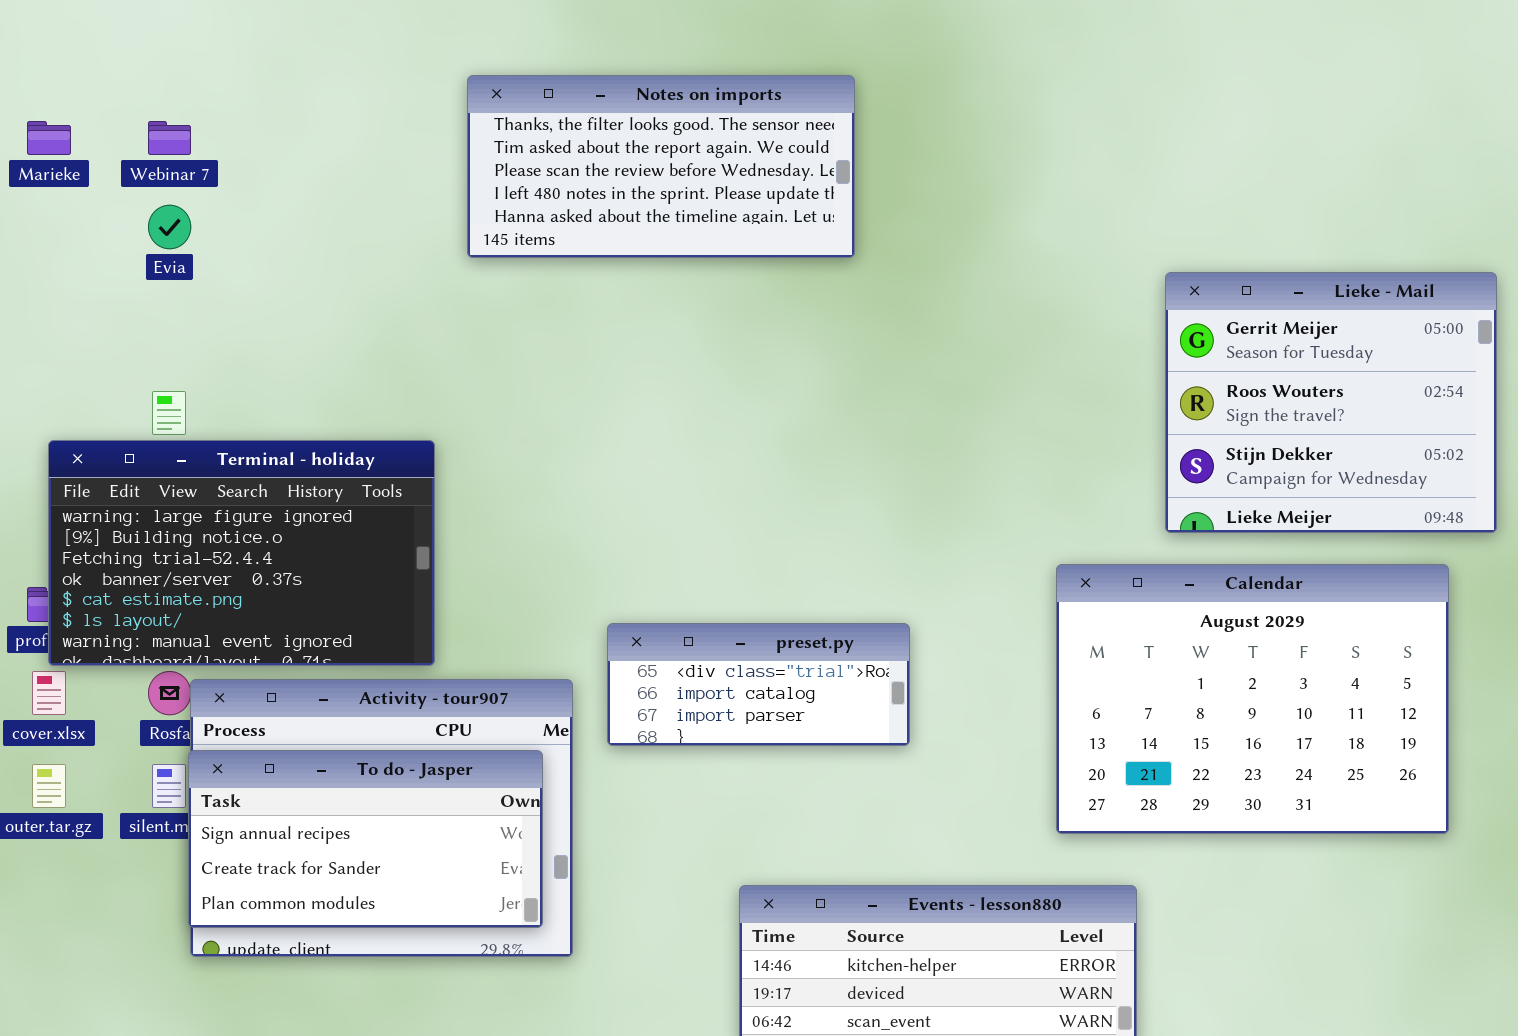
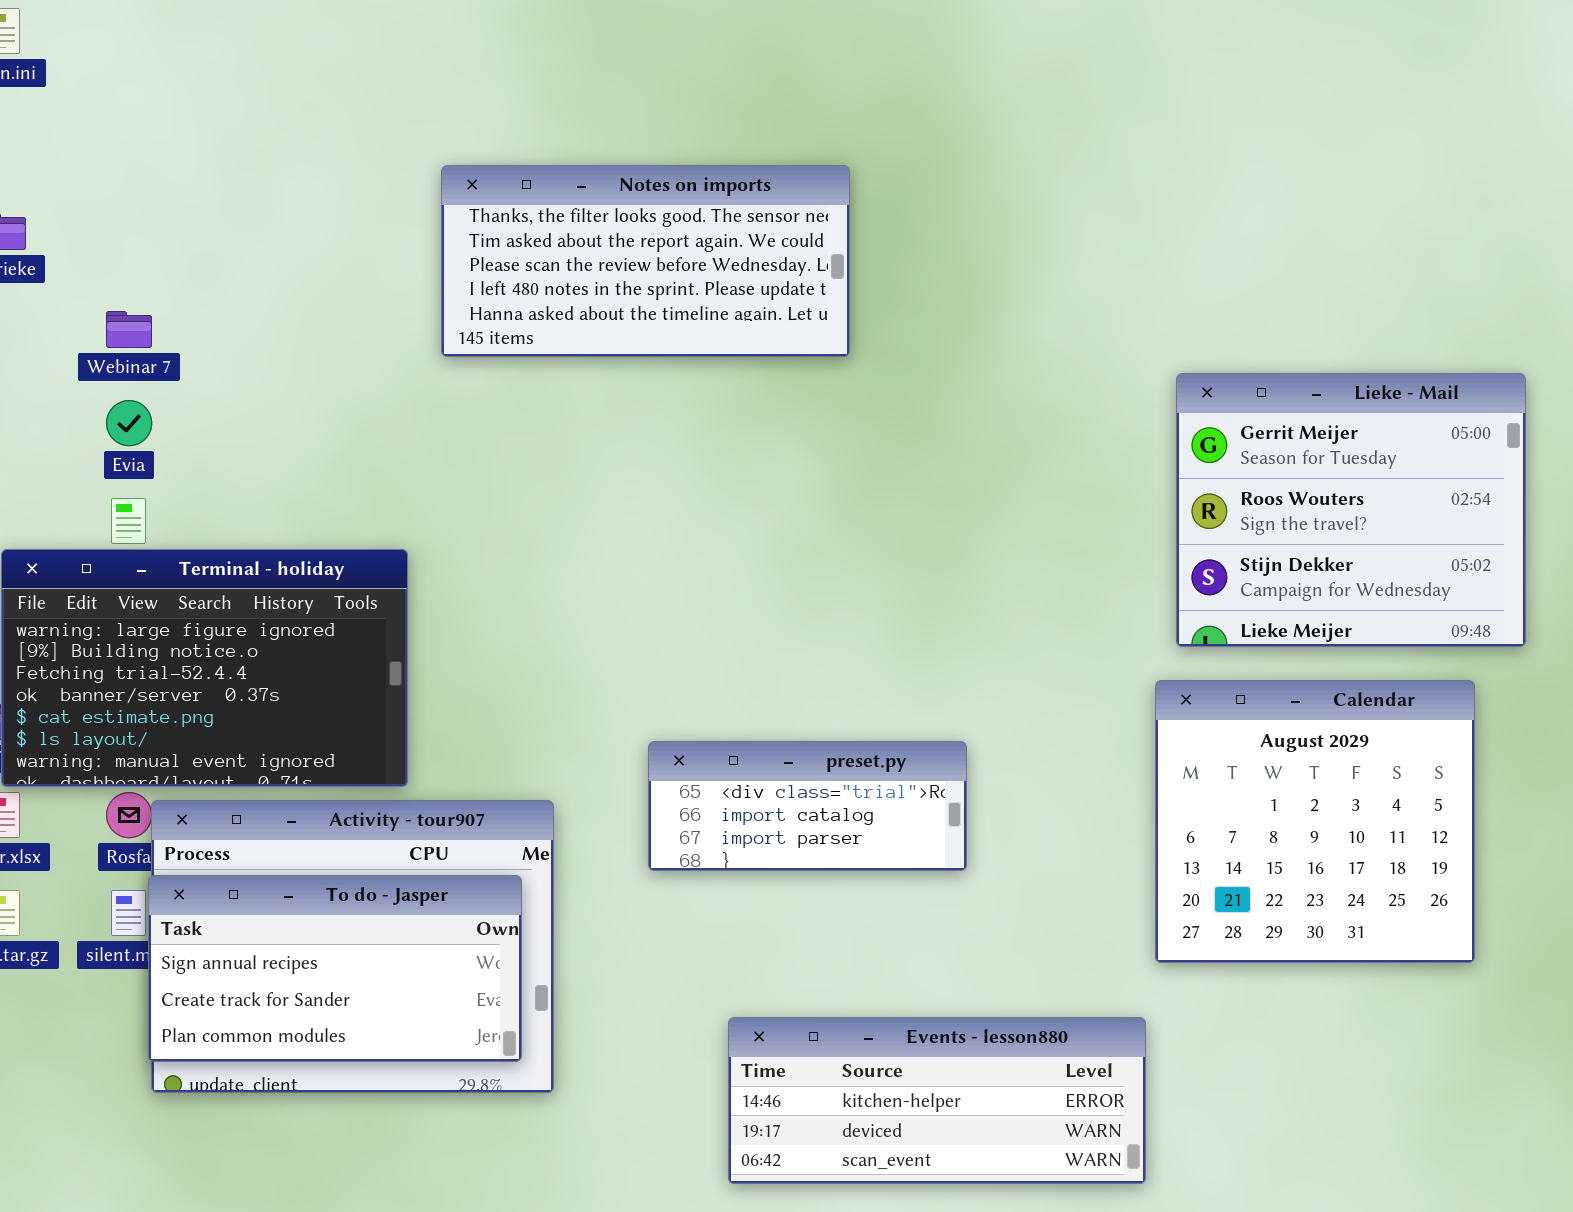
Webinar 7: [148,121,191,155] -> [106,311,152,348], moved
Evia: [148,205,191,249] -> [106,400,152,446], moved
Calendar: [1056,564,1449,834] -> [1155,680,1475,963], resized
preset.py: [607,623,910,746] -> [648,741,967,871], moved

